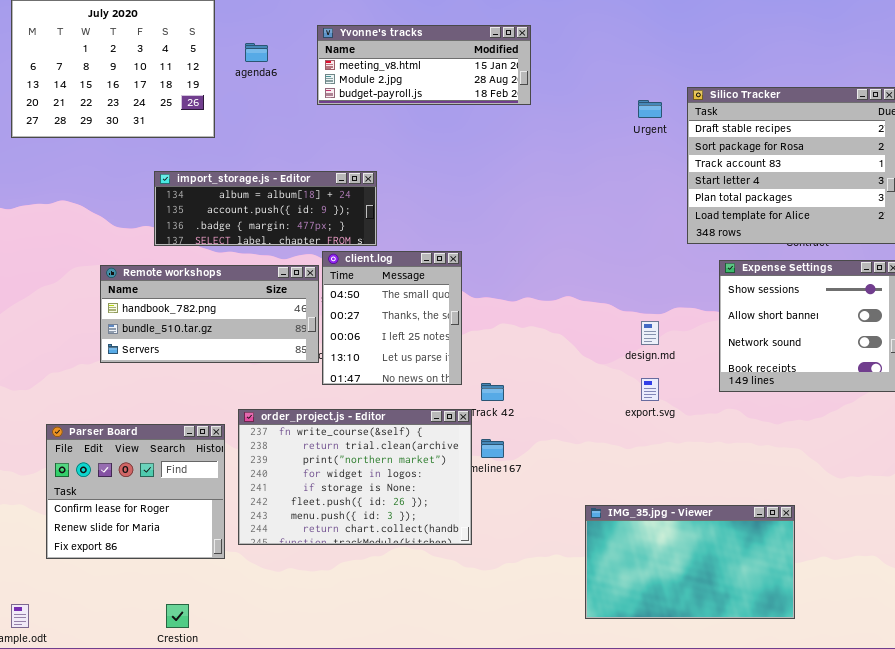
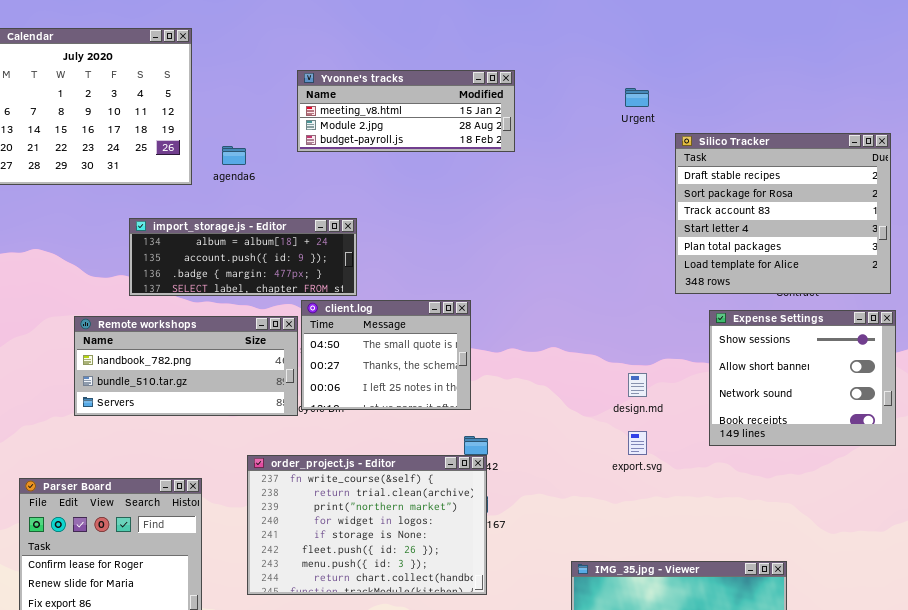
agenda6: [245,43,268,62] -> [222,146,246,165], moved
Urgent: [638,100,662,118] -> [625,88,649,107], moved
client.log: [322,251,462,385] -> [301,300,471,410], resized
order_project.js - Editor: [238,409,472,545] -> [247,455,487,595], moved

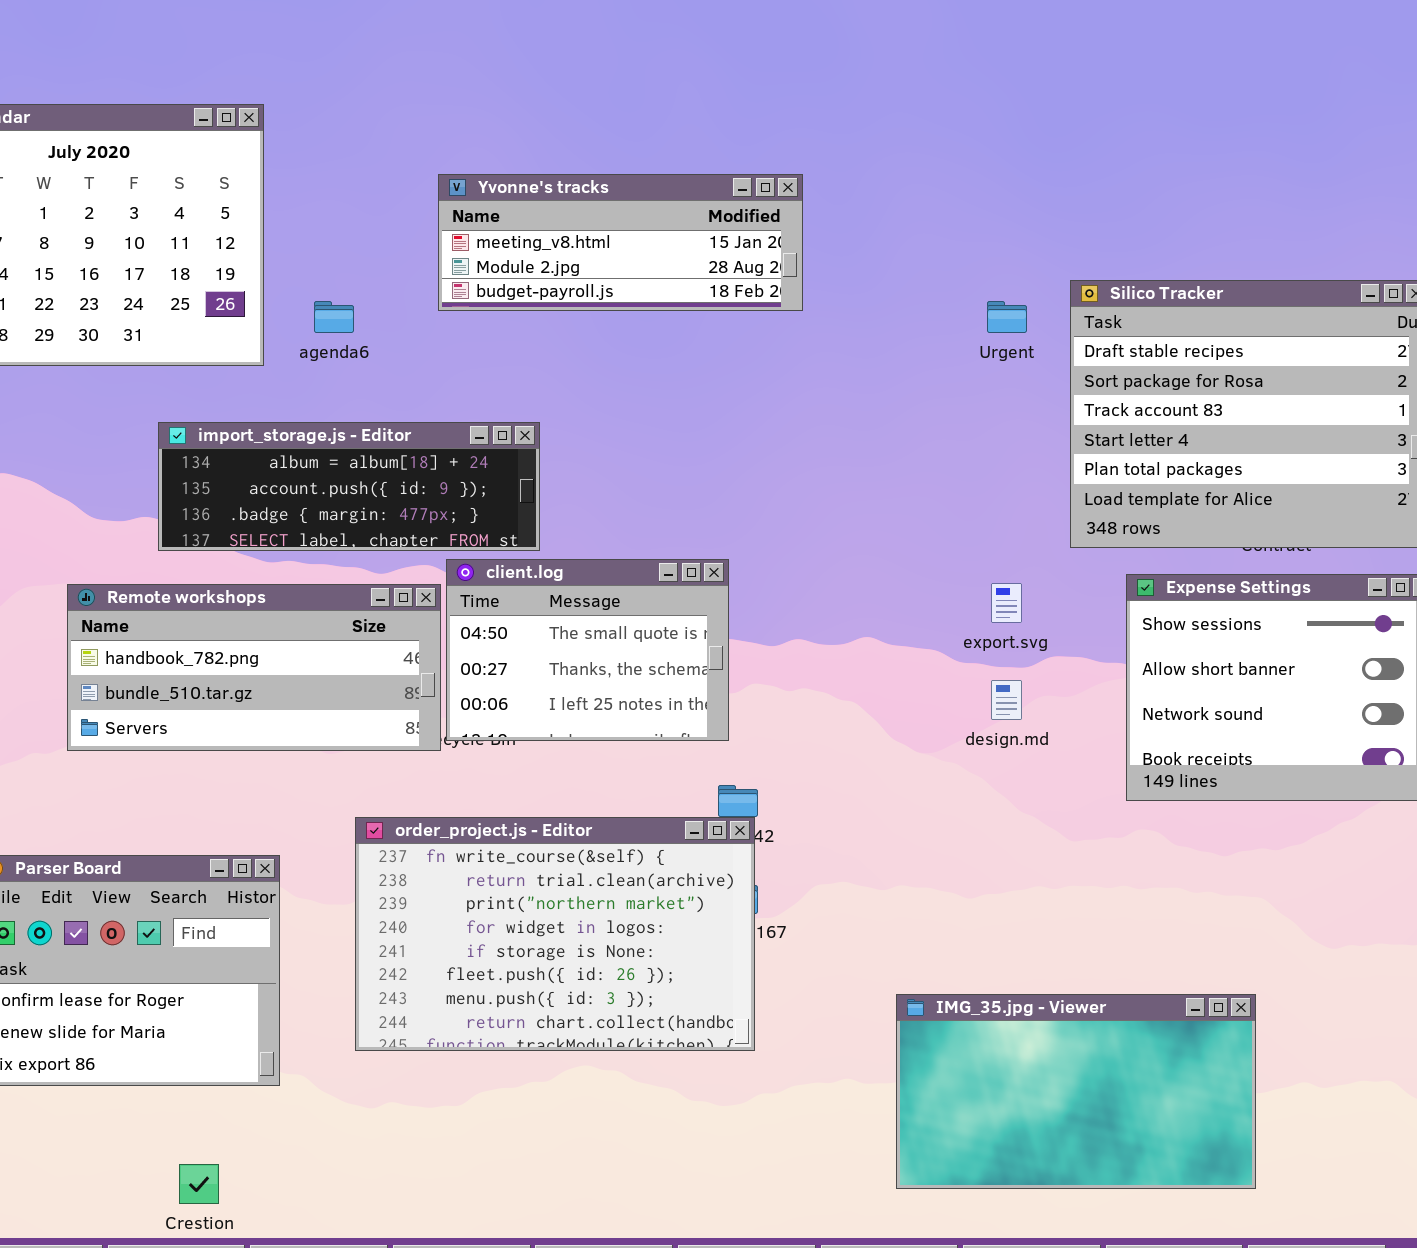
Urgent: [625,88,649,107] -> [987,301,1027,333], moved
export.svg: [628,431,647,455] -> [991,583,1022,623], moved

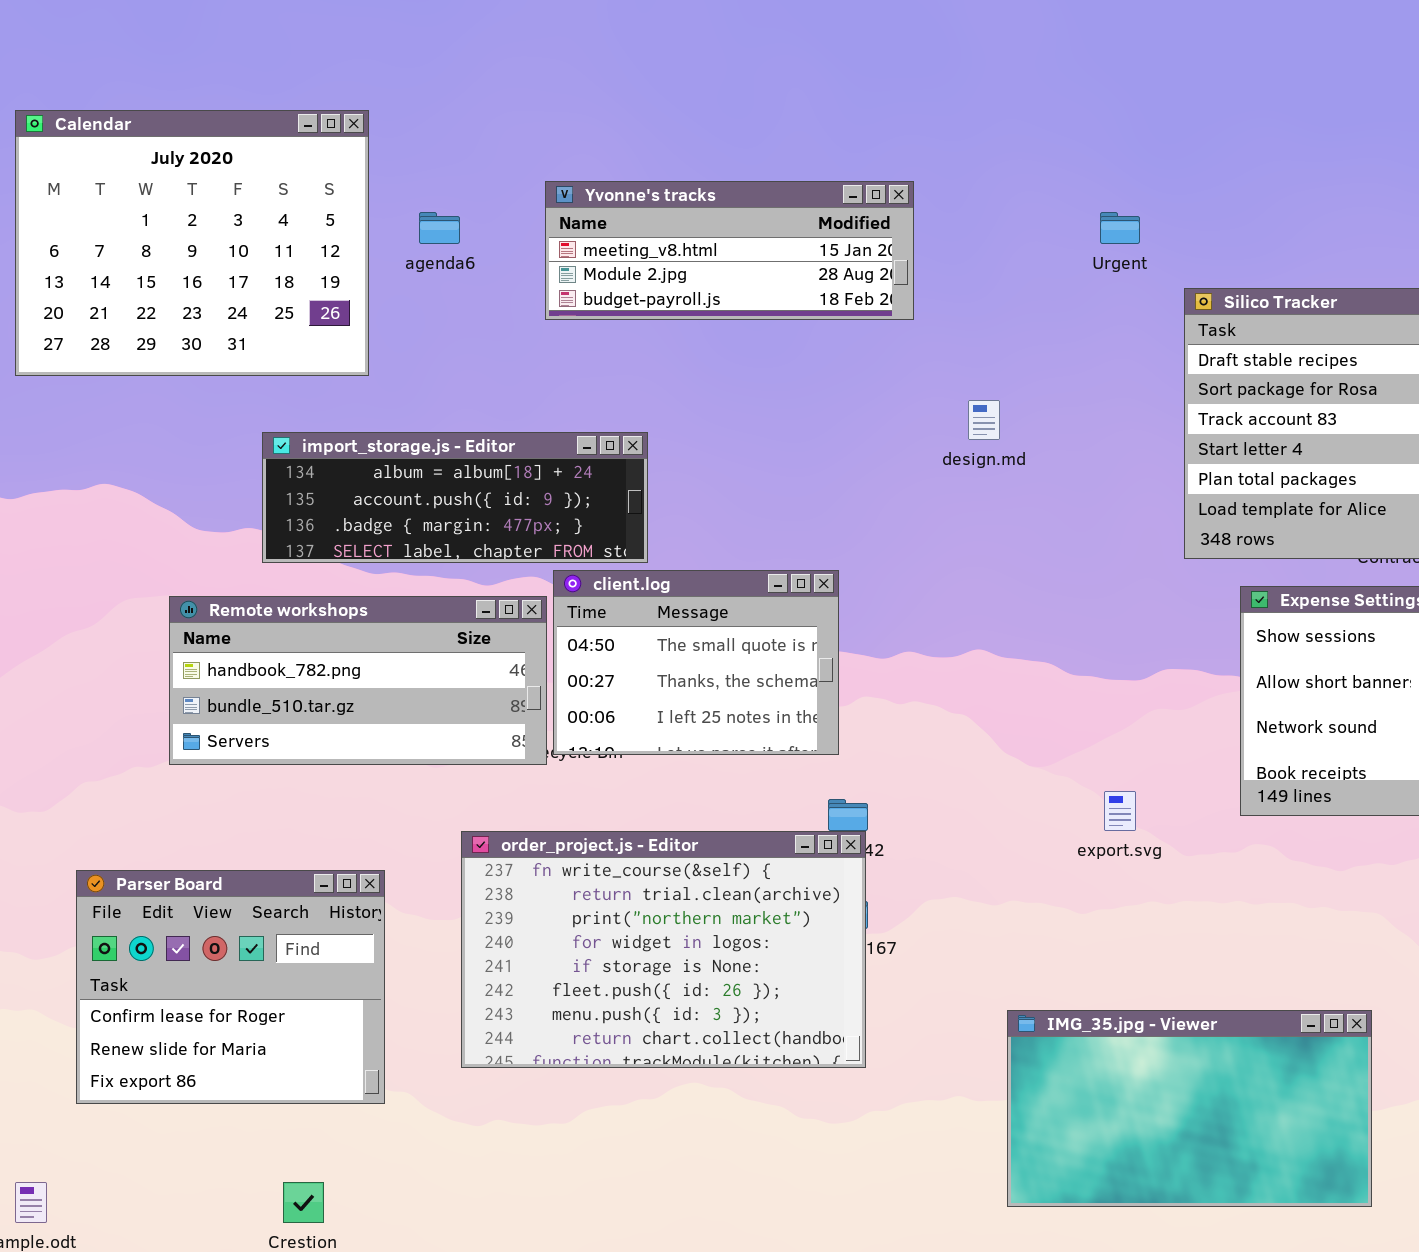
agenda6: [314,301,354,333] -> [419,212,460,244], moved
Urgent: [987,301,1027,333] -> [1100,212,1140,244], moved
export.svg: [991,583,1022,623] -> [1104,791,1136,831], moved
design.md: [991,680,1022,720] -> [968,400,1000,440], moved

